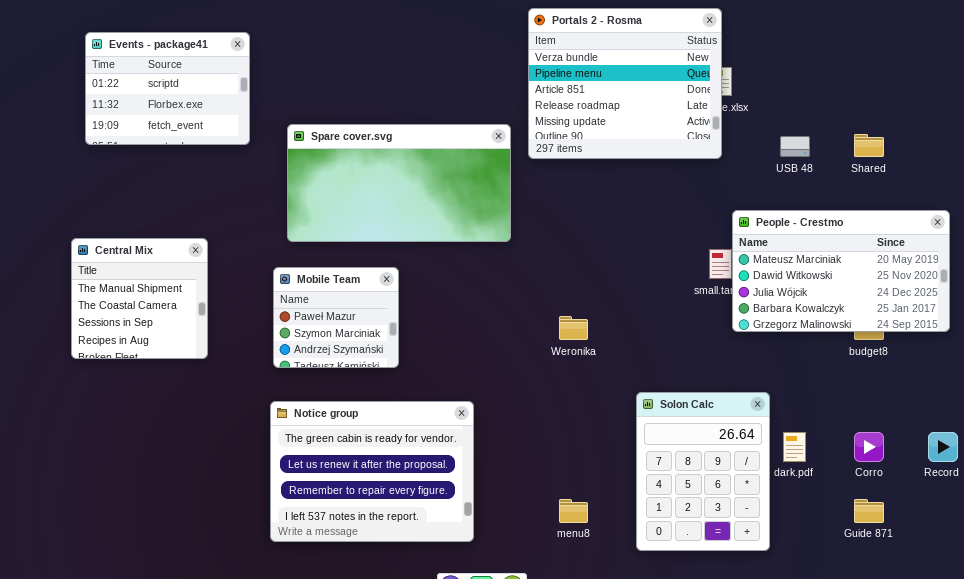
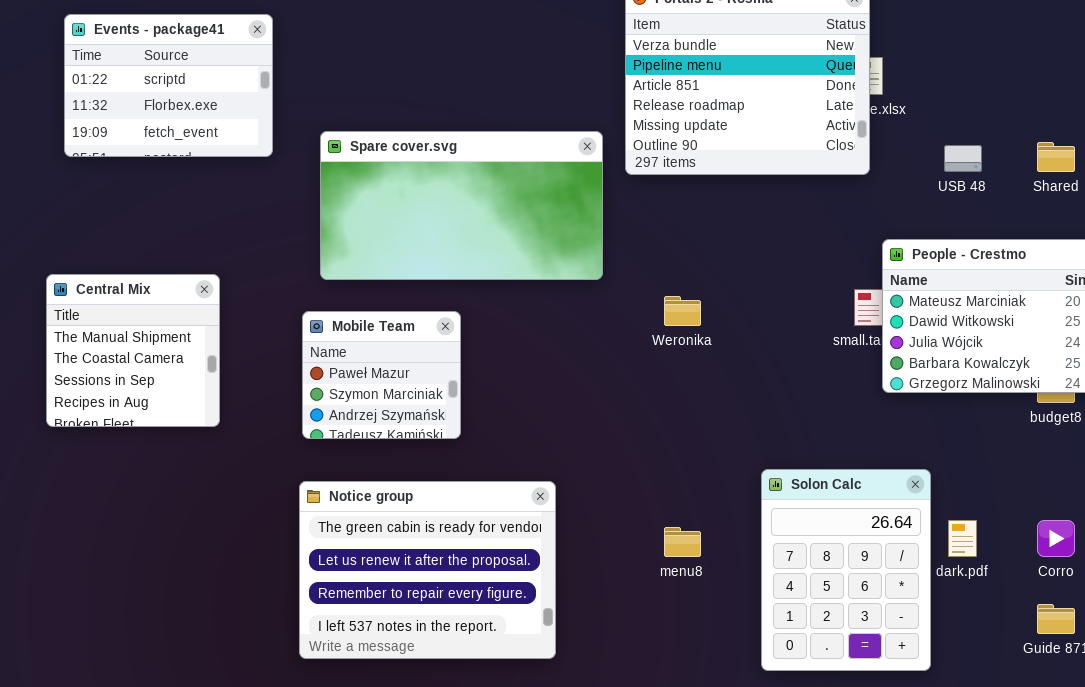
Weronika: [559,316,588,340] -> [664,296,701,326], moved
menu8: [559,499,588,523] -> [664,527,701,557], moved

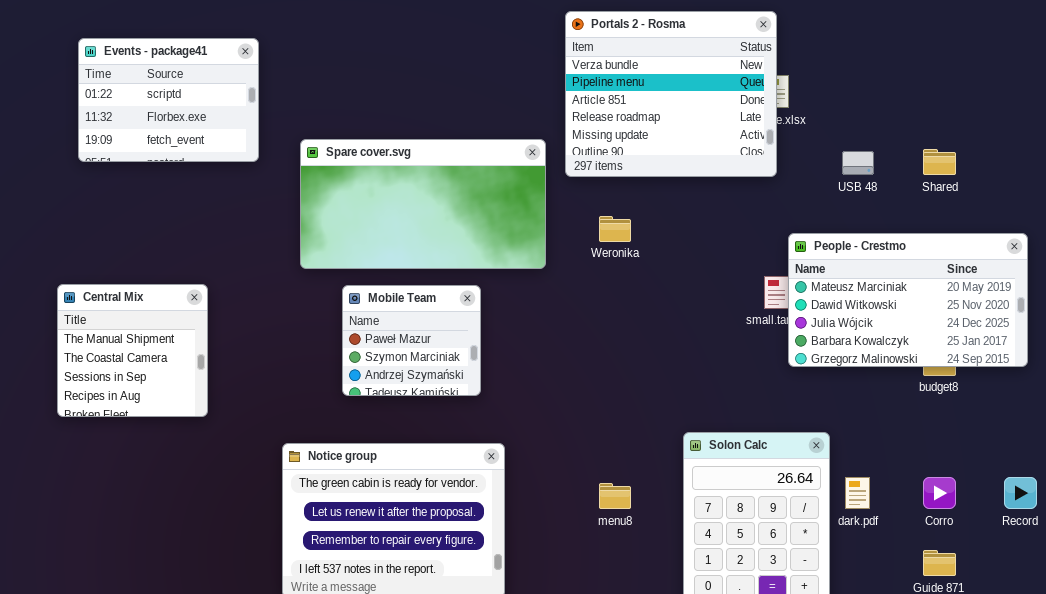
Central Mix: [46,274,220,427] -> [57,284,208,417], moved
Weronika: [664,296,701,326] -> [599,216,631,242], moved
Mobile Team: [302,311,461,439] -> [342,285,481,396], moved

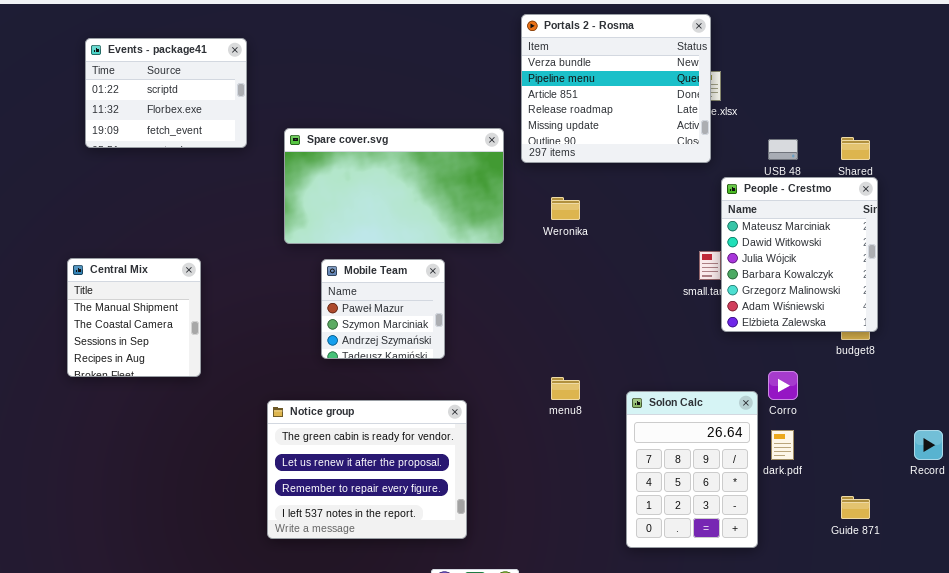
People - Crestmo: [788,233,1028,367] -> [721,177,878,332], resized
Corro: [923,477,956,509] -> [768,371,798,400], moved
menu8: [599,483,631,509] -> [551,377,580,400], moved

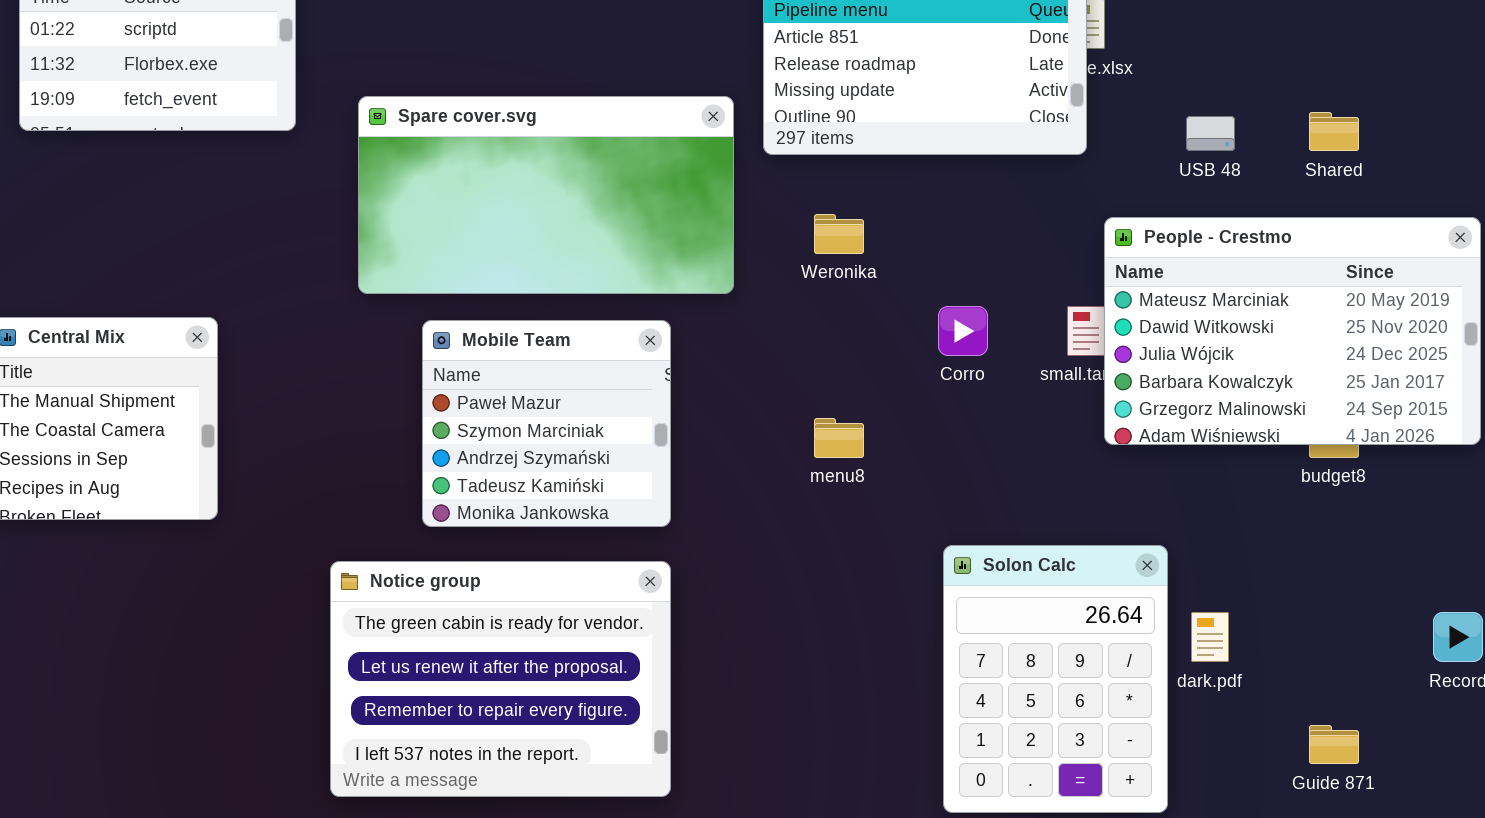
People - Crestmo: [721,177,878,332] -> [1104,217,1481,445], resized
Mobile Team: [321,259,445,359] -> [422,320,671,527], resized
Corro: [768,371,798,400] -> [938,306,988,356], moved
menu8: [551,377,580,400] -> [814,418,864,458], moved

